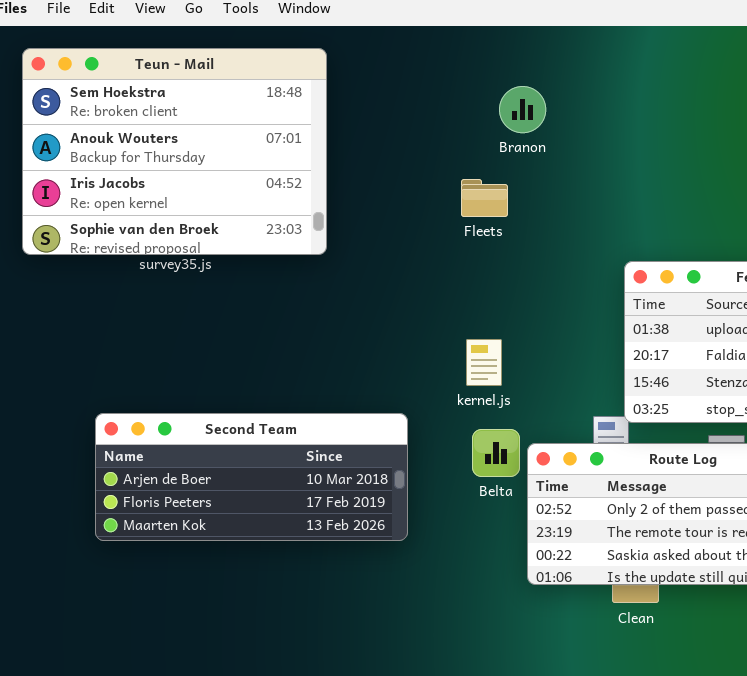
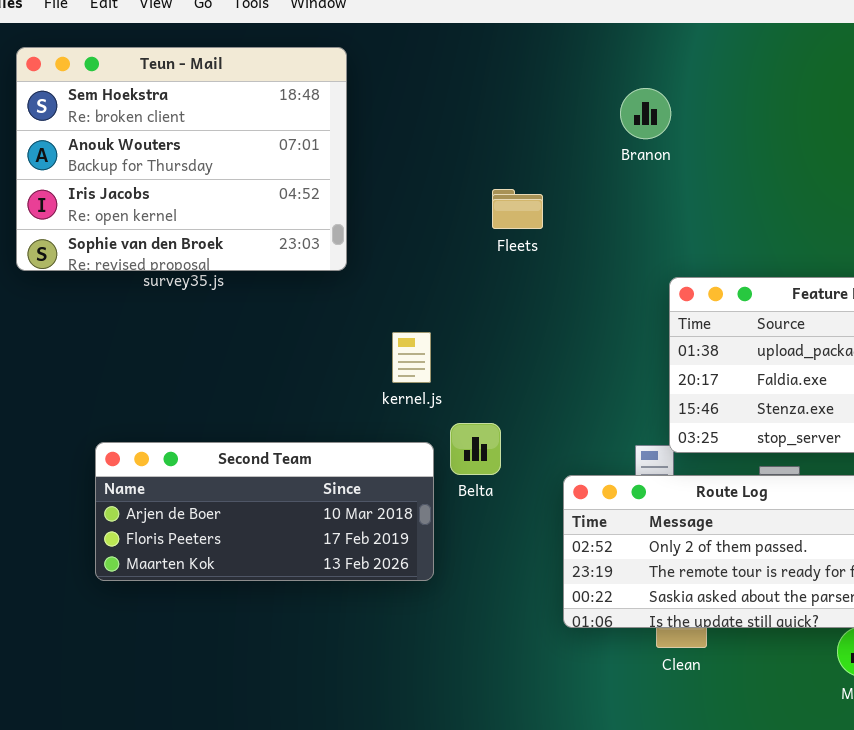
Branon: [499,86,546,133] -> [620,88,671,139], moved
kernel.js: [466,339,502,386] -> [392,332,431,383], moved
Belta: [472,429,520,477] -> [450,423,501,475], moved

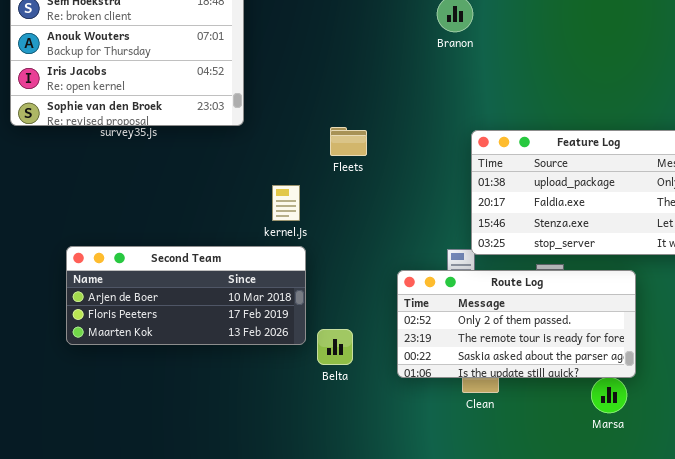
Fleets: [492,189,543,229] -> [330,127,367,156], moved
kernel.js: [392,332,431,383] -> [272,185,300,221], moved
Belta: [450,423,501,475] -> [317,329,353,365], moved

